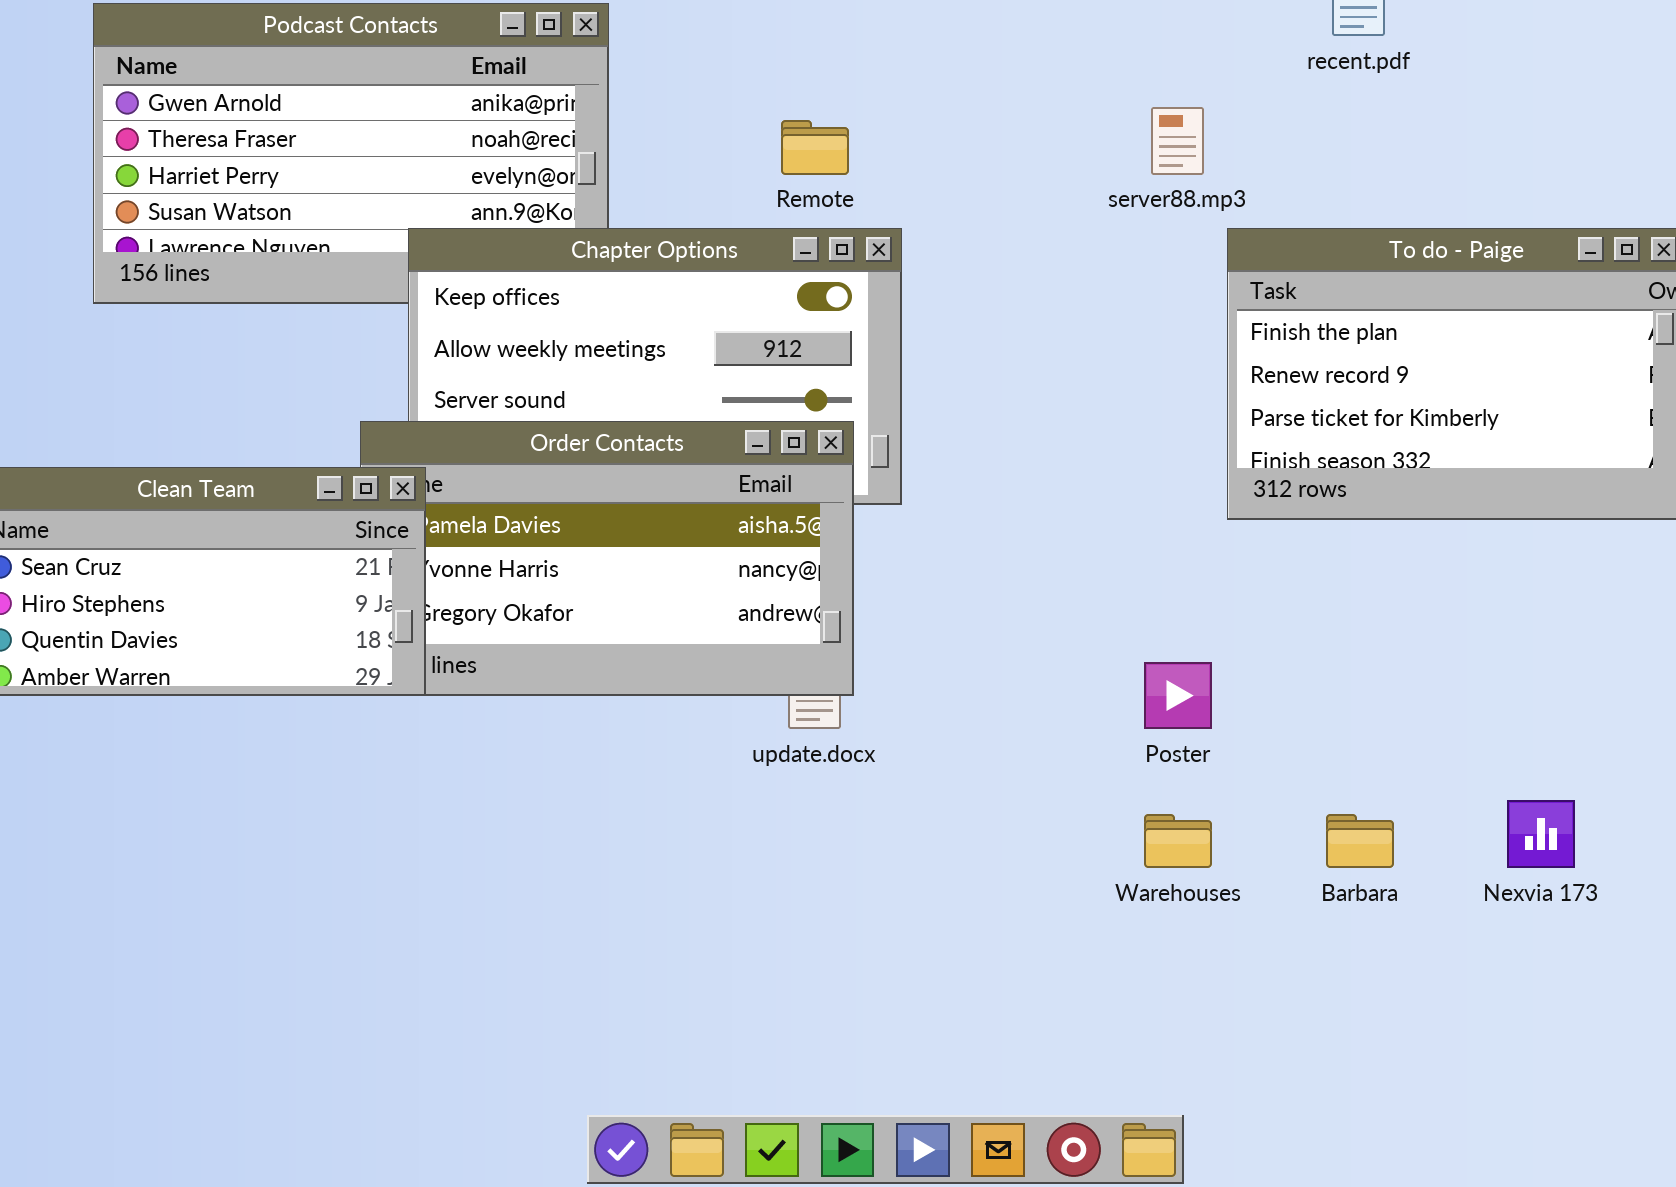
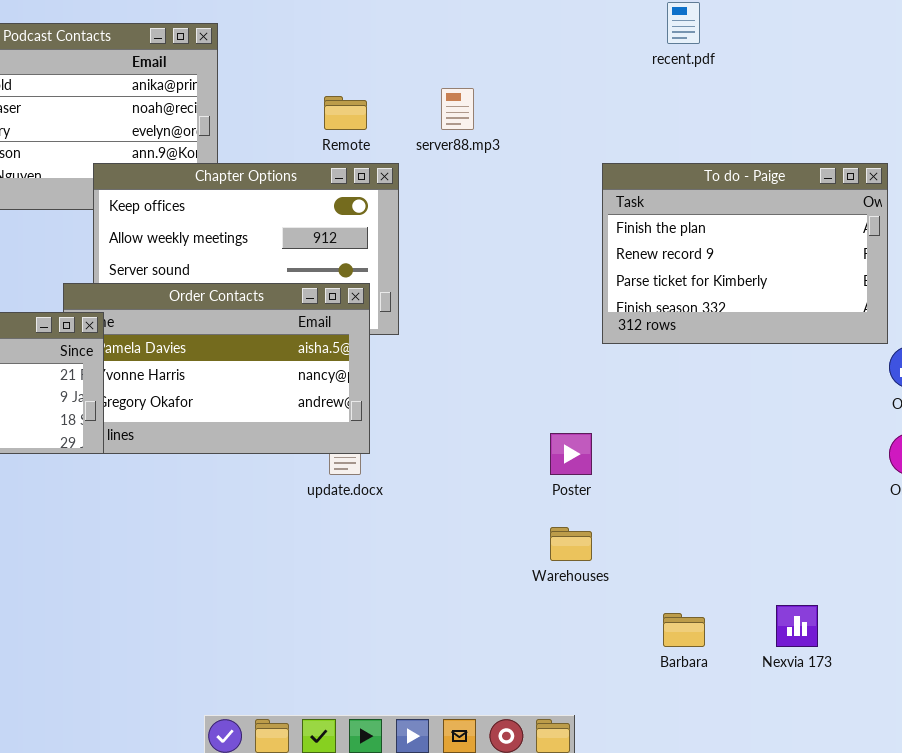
server88.mp3: [1151,107,1204,175] -> [441,88,474,130], moved
Nexvia 173: [1507,800,1575,868] -> [776,605,818,647], moved
Barbara: [1326,814,1394,868] -> [663,613,705,647], moved

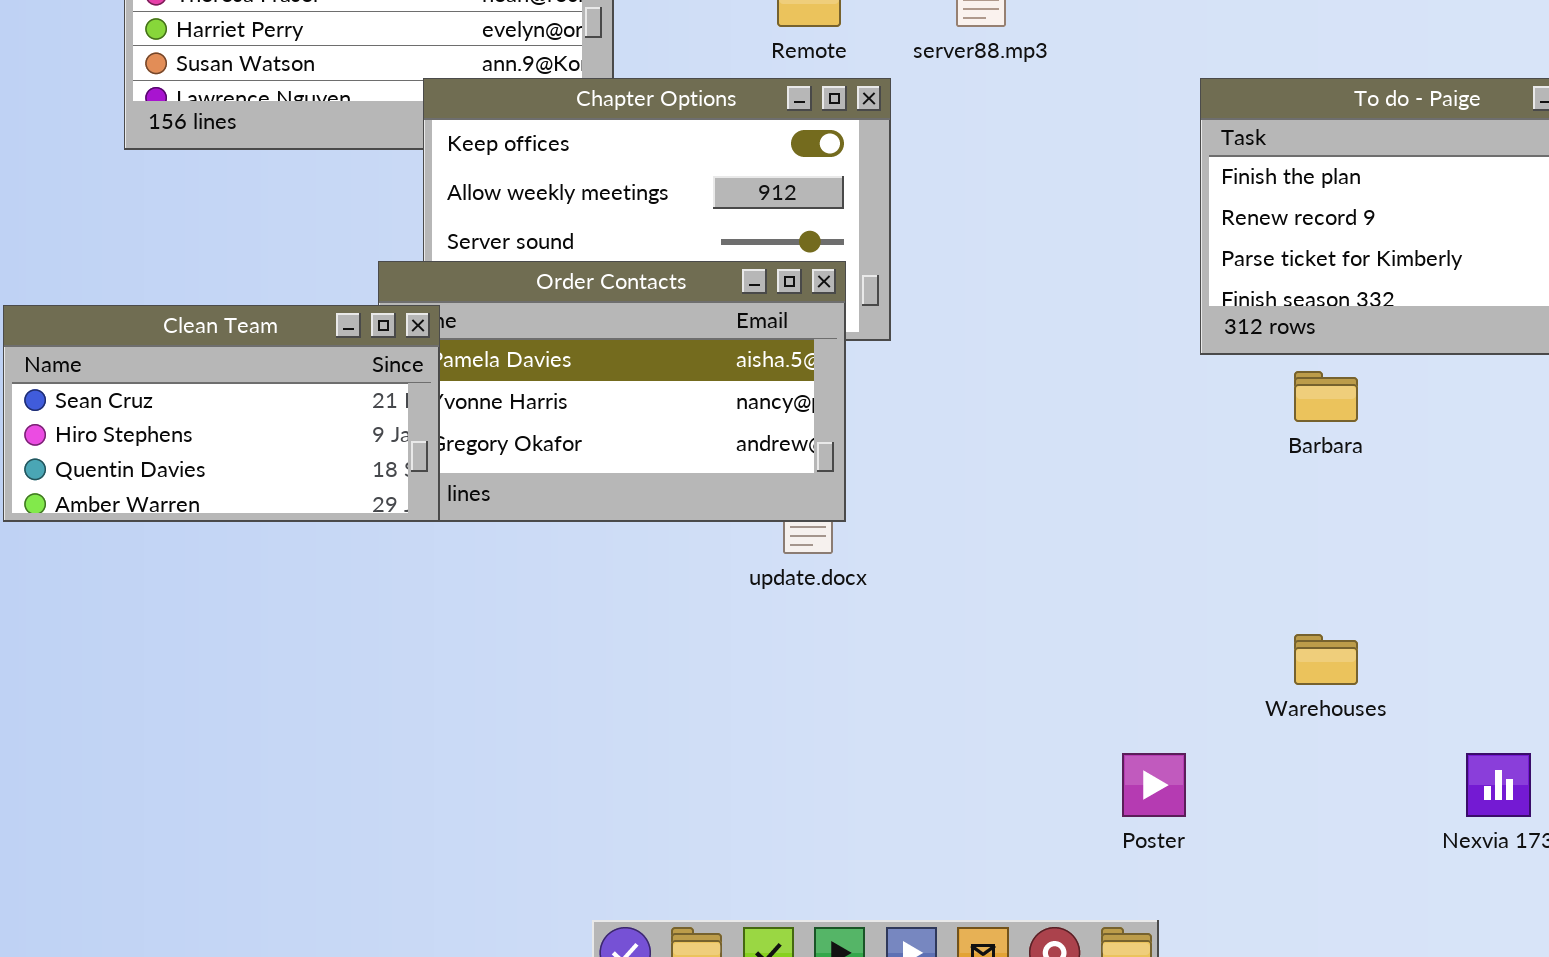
Poster: [550,433,592,475] -> [1122,753,1186,817], moved
Warehouses: [550,527,592,561] -> [1294,634,1358,685], moved
Barbara: [663,613,705,647] -> [1294,371,1358,422], moved

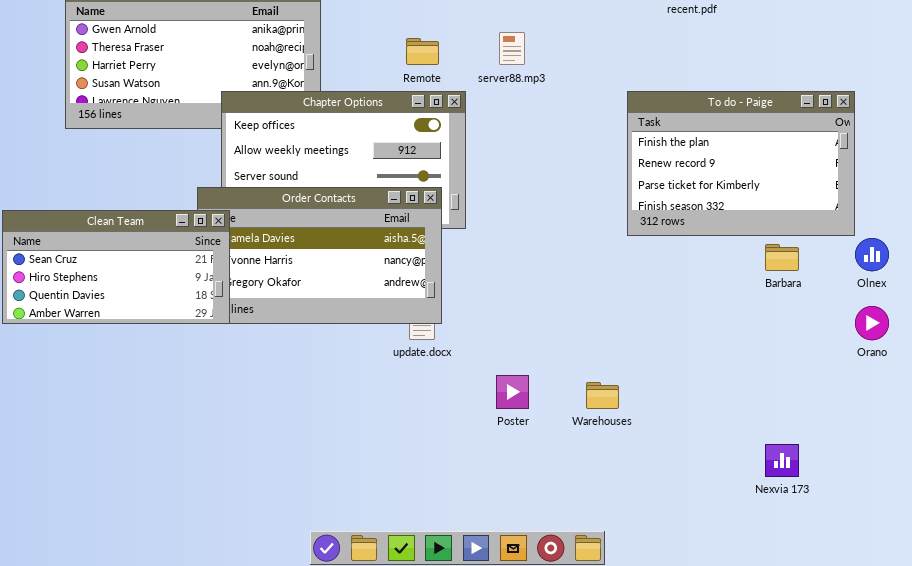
Barbara: [1294,371,1358,422] -> [765,244,799,271], moved
Warehouses: [1294,634,1358,685] -> [586,382,619,409], moved
Poster: [1122,753,1186,817] -> [496,375,529,409], moved

